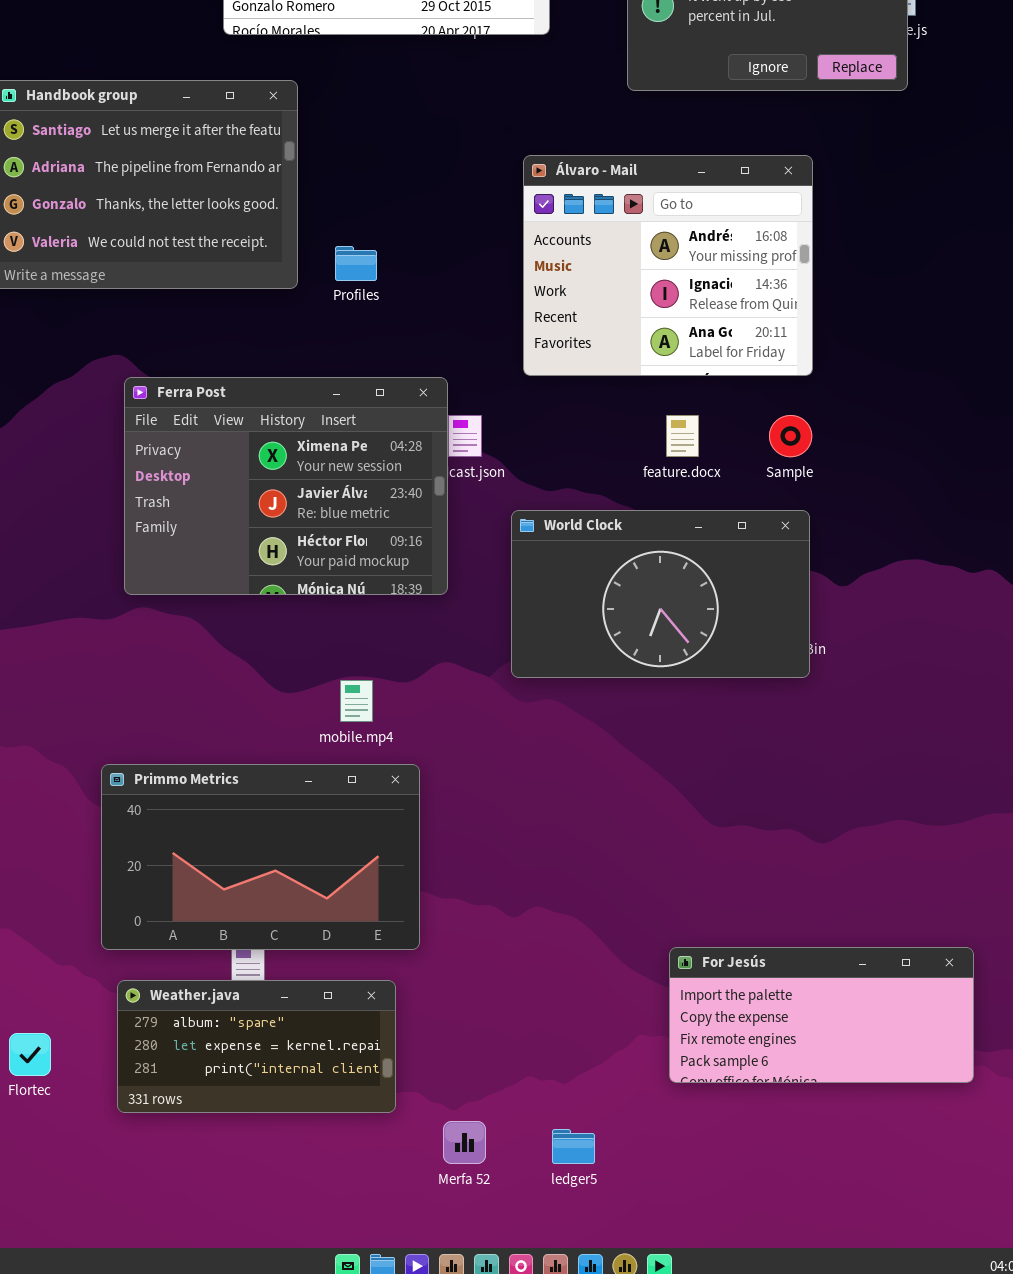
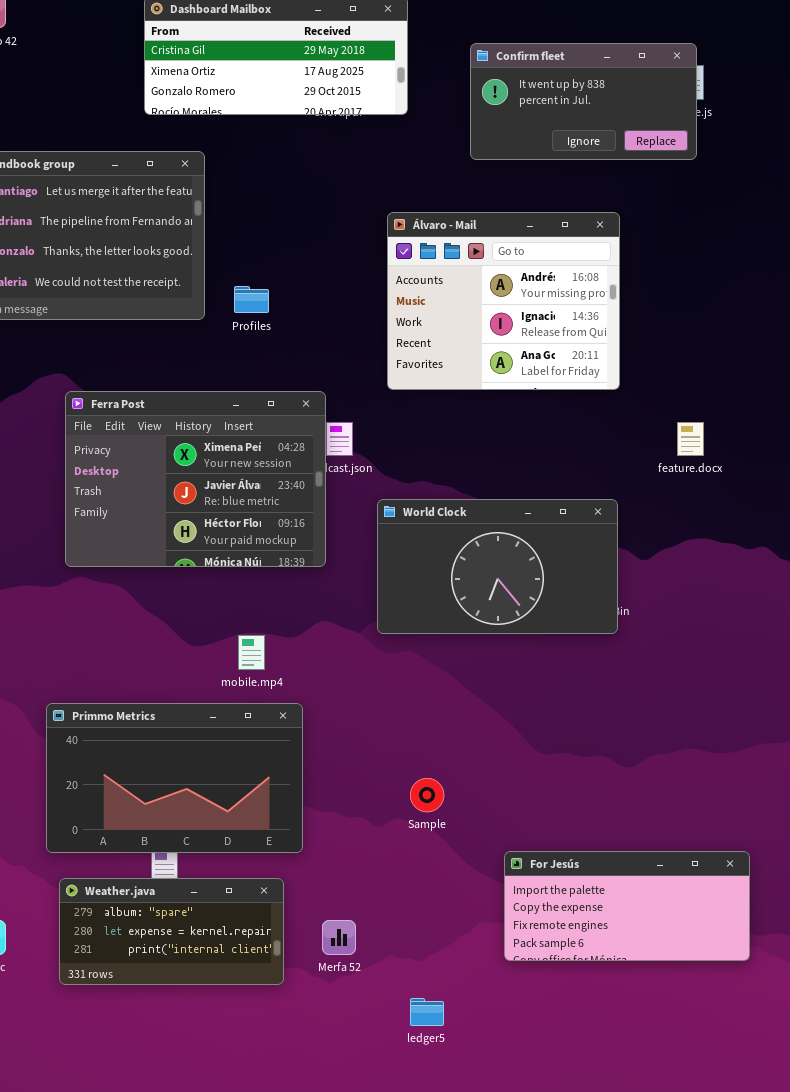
feature.docx: [666,415,699,457] -> [677,422,704,456], moved
Sample: [769,415,812,457] -> [410,778,444,812], moved
Merfa 52: [443,1121,486,1164] -> [322,920,356,955], moved

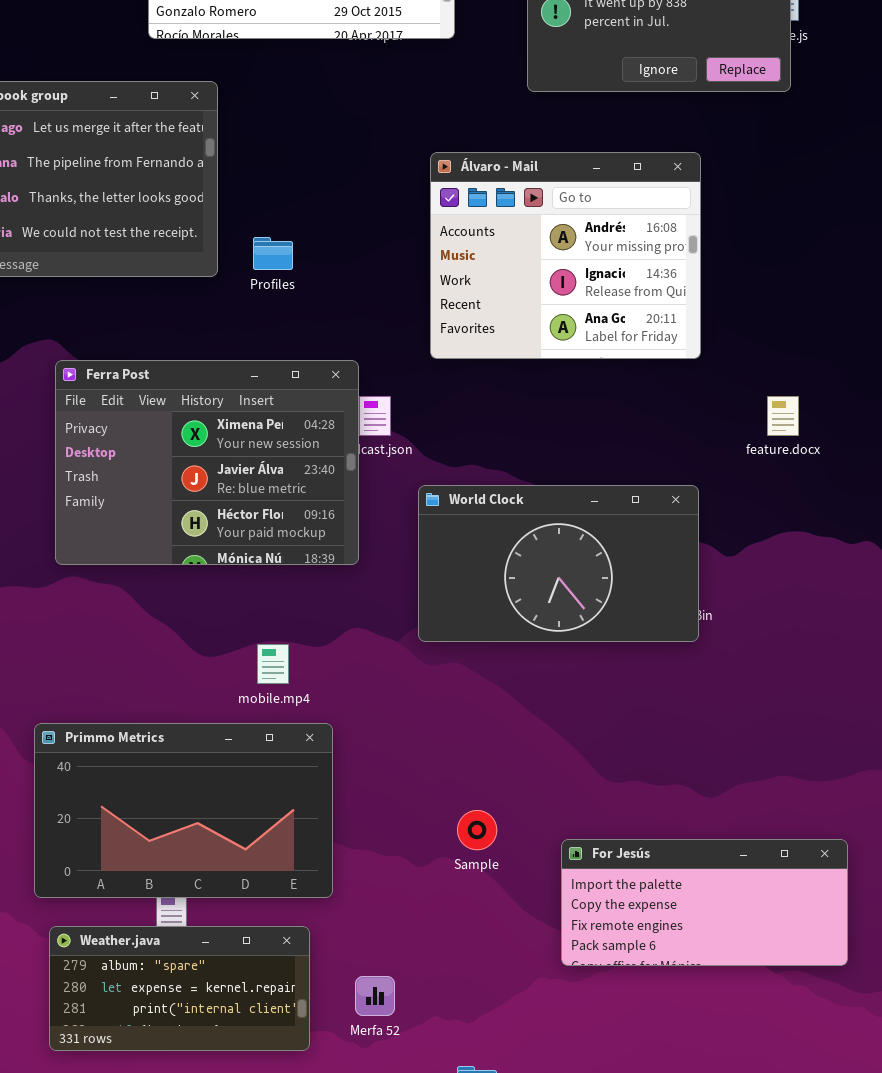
For Jesús: [504,851,750,961] -> [561,839,848,966], moved

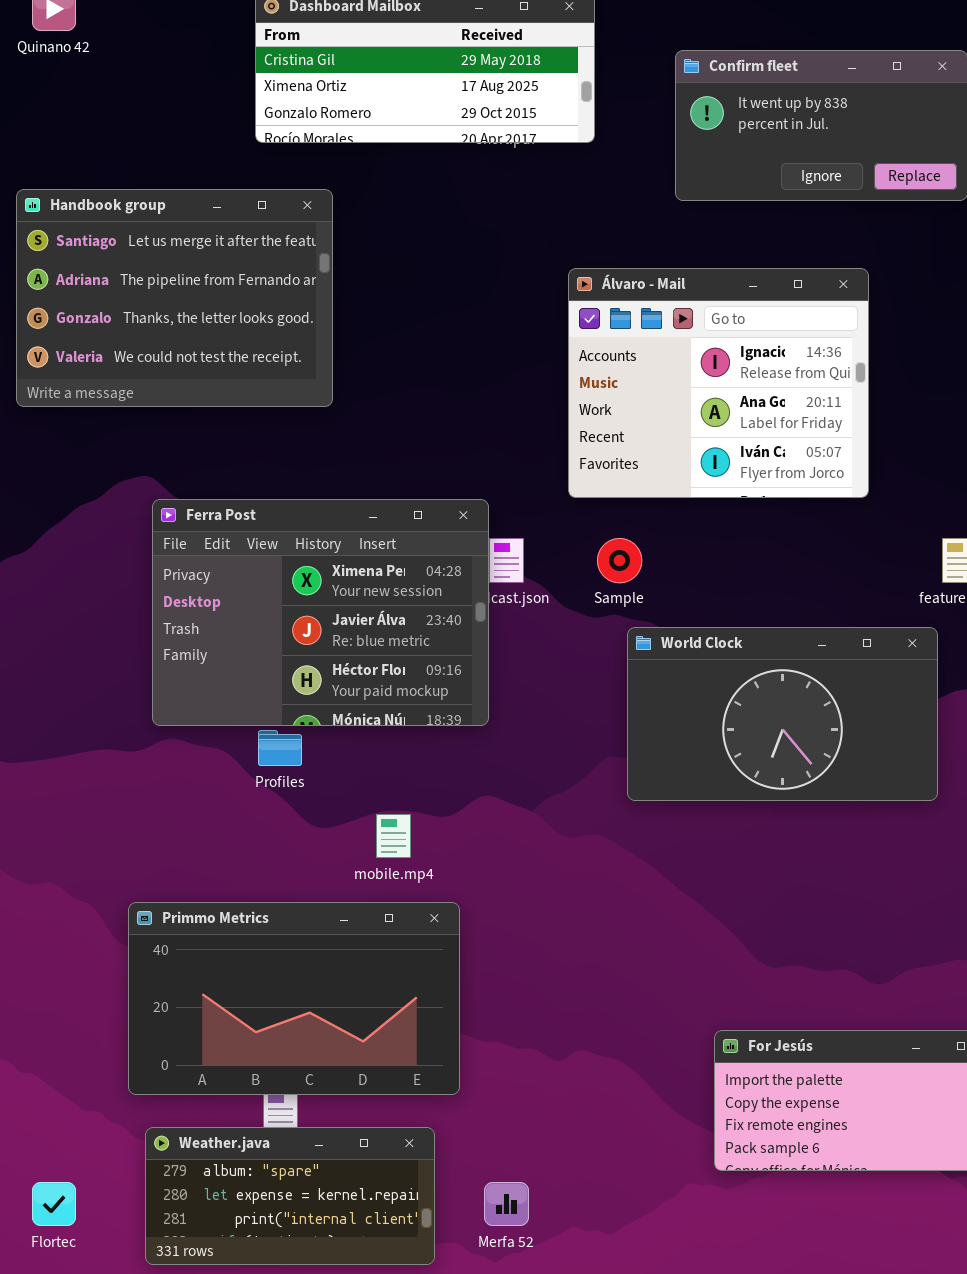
Álvaro - Mail: [430,152,701,359] -> [568,268,869,498], scrolled down 1 row
Profiles: [253,237,293,270] -> [258,730,302,766], moved
World Clock: [418,485,699,642] -> [627,627,938,801], moved
Sample: [457,810,497,850] -> [597,538,642,583], moved

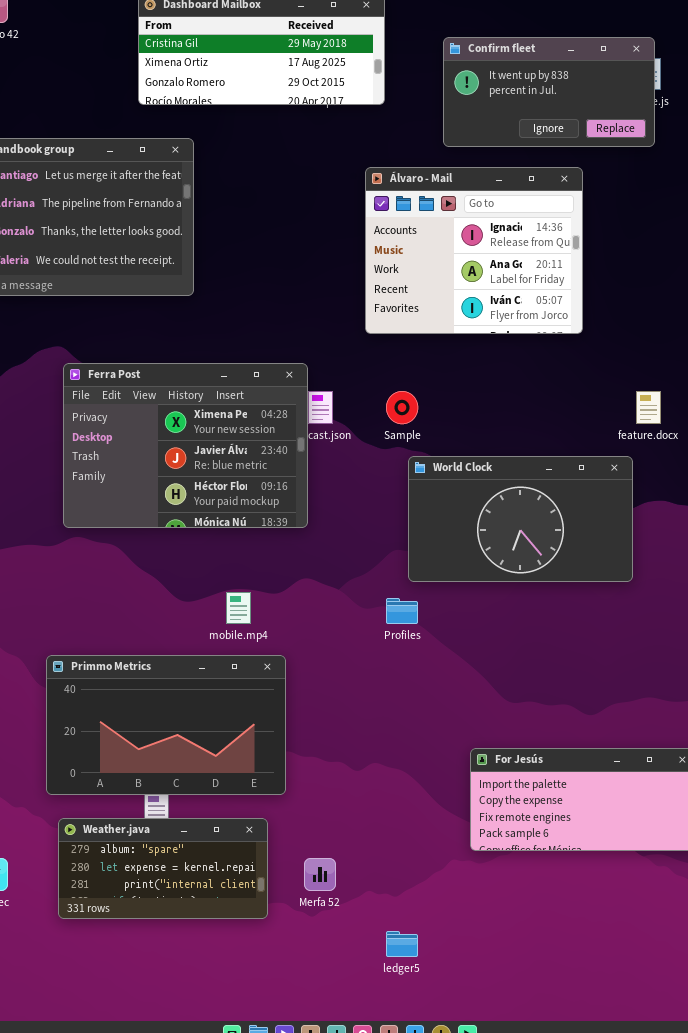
Álvaro - Mail: [568,268,869,498] -> [365,167,583,334], moved
Profiles: [258,730,302,766] -> [386,598,418,624], moved

